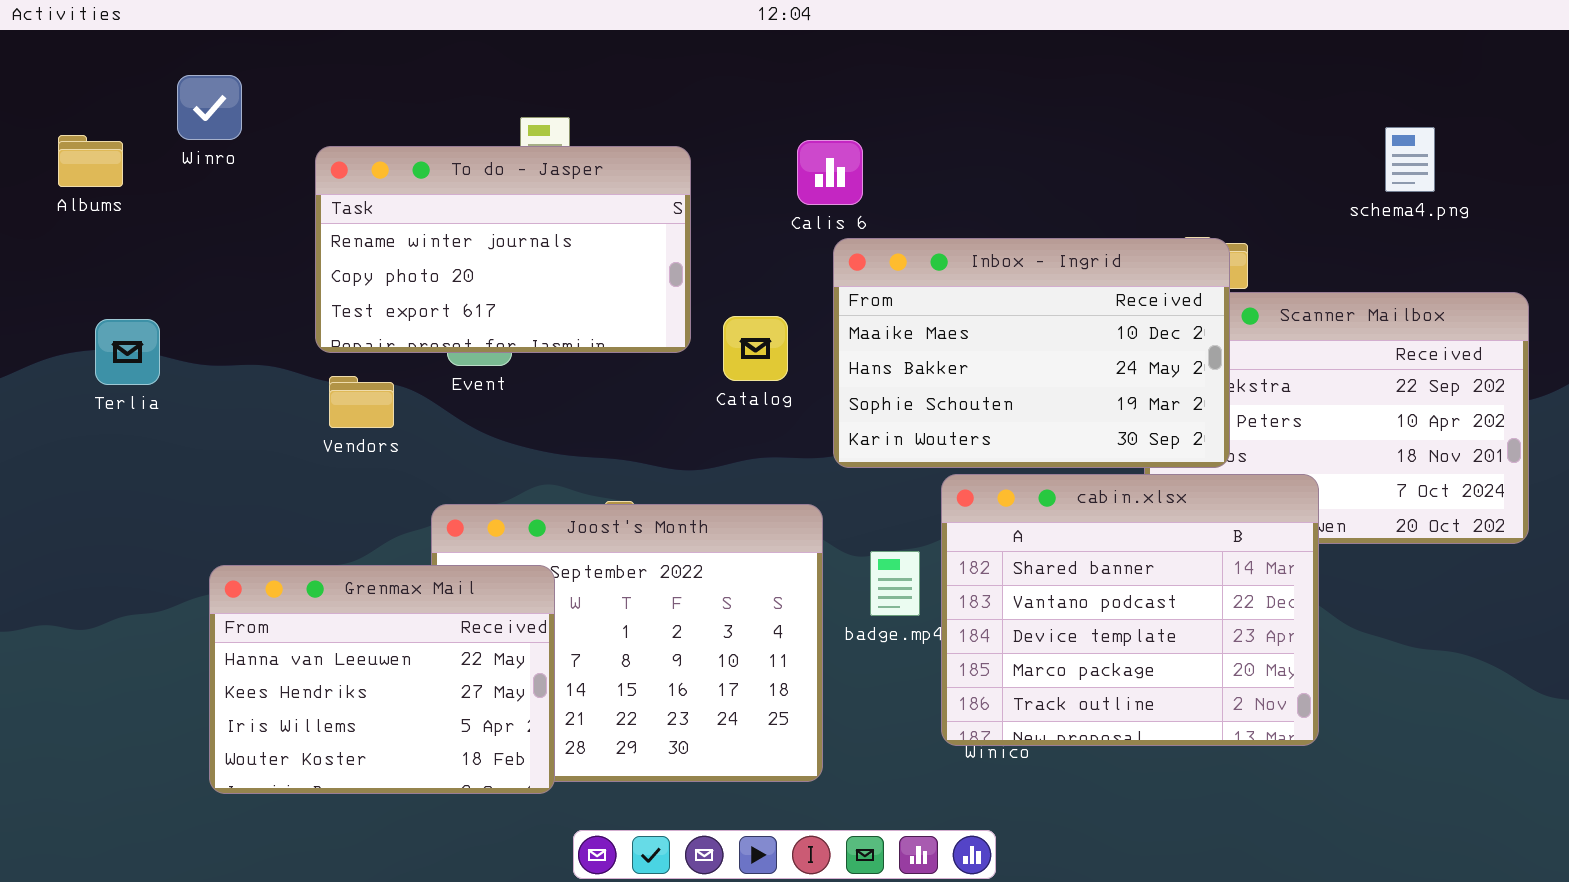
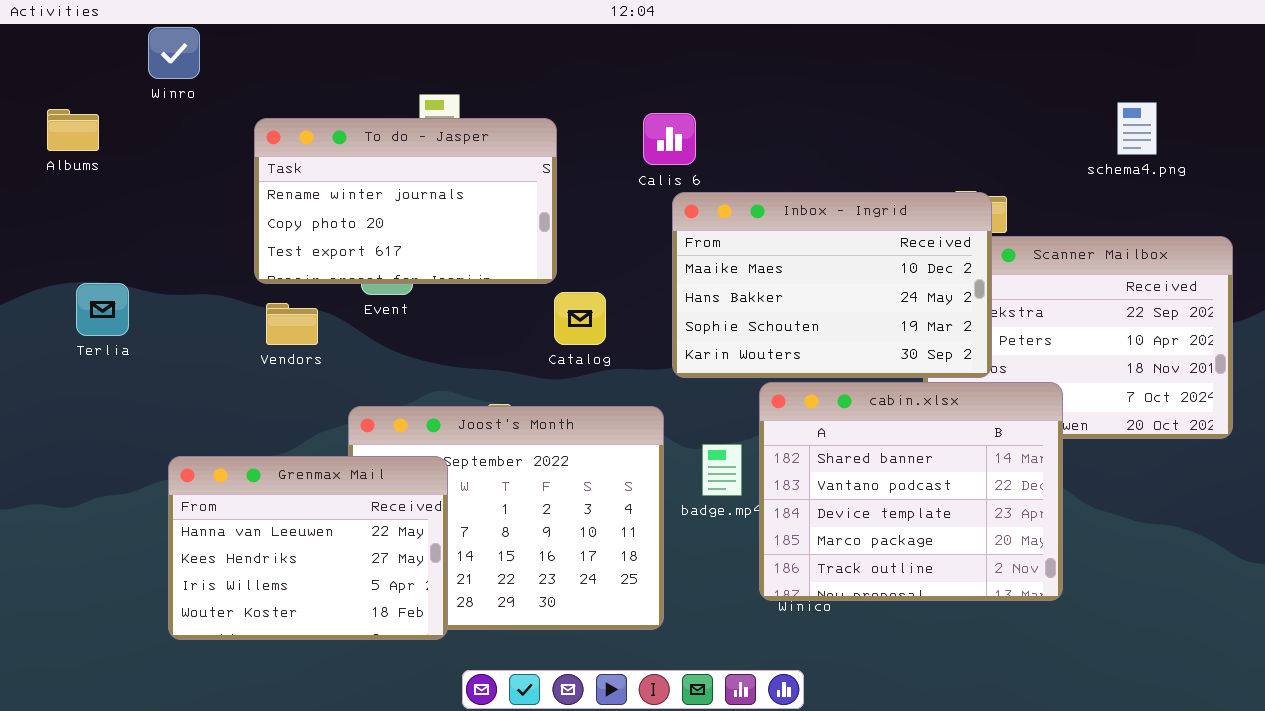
Winro: [177,75,242,140] -> [148,27,200,79], moved
Catalog: [723,316,788,381] -> [554,292,606,345], moved
Terlia: [95,319,160,385] -> [76,283,129,336], moved

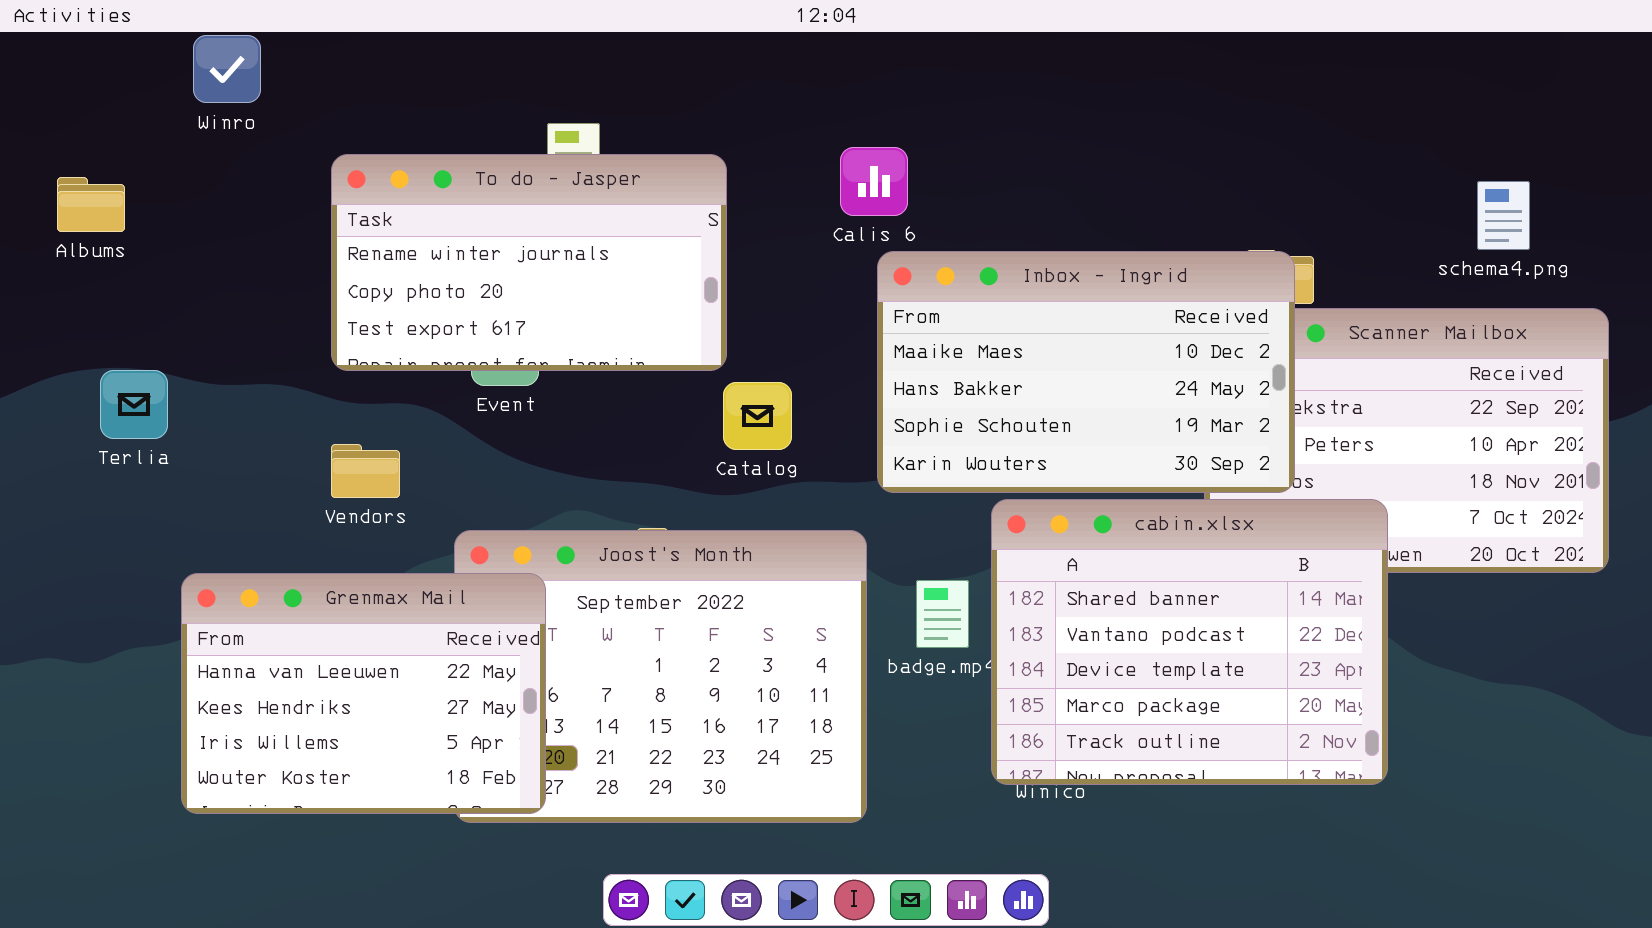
schema4.png: [1117,102,1157,155] -> [1477,181,1530,250], moved
Albums: [47,109,99,151] -> [57,177,125,232], moved
Vendors: [266,303,318,345] -> [331,444,400,498], moved
Grenmax Mail: [168,456,448,640] -> [181,573,546,814], moved

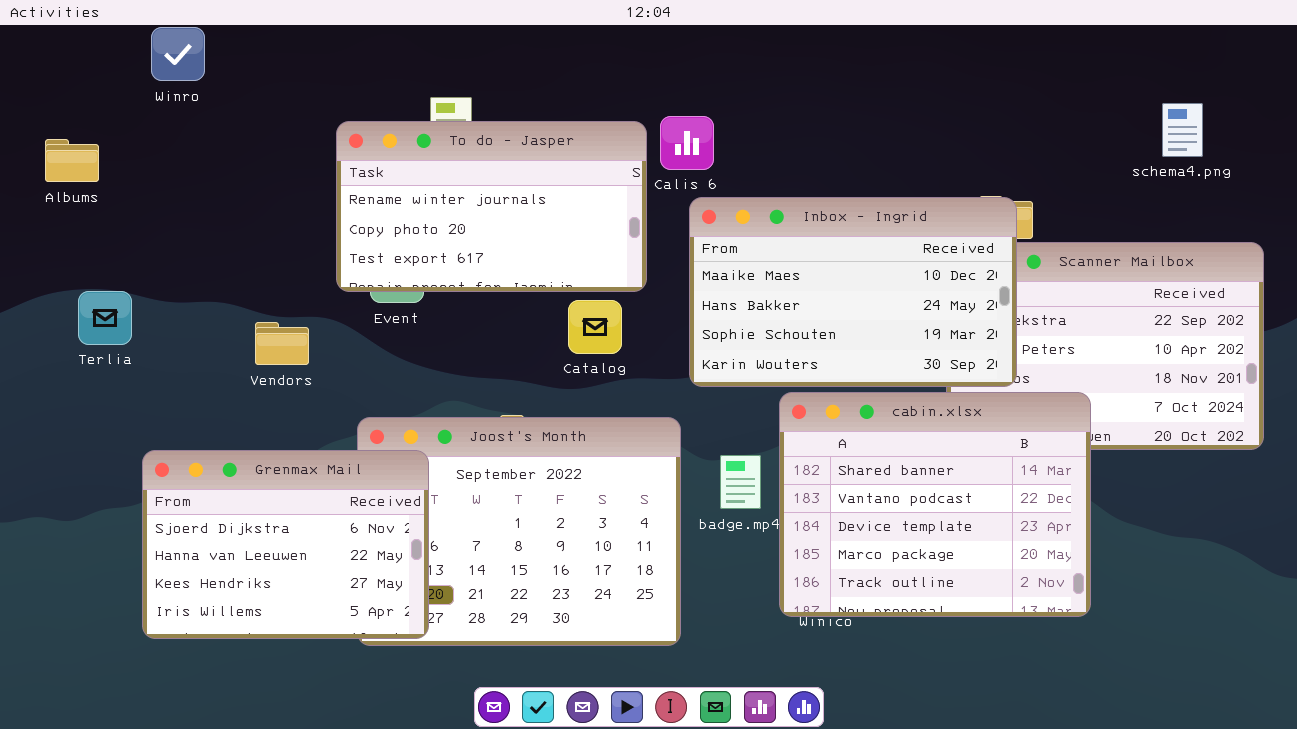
To do - Jasper: [331,154,727,371] -> [336,121,647,292], moved
schema4.png: [1477,181,1530,250] -> [1162,103,1203,157], moved
Vendors: [331,444,400,498] -> [255,322,309,365], moved
Grenmax Mail: [181,573,546,814] -> [142,450,429,639], scrolled up 1 row

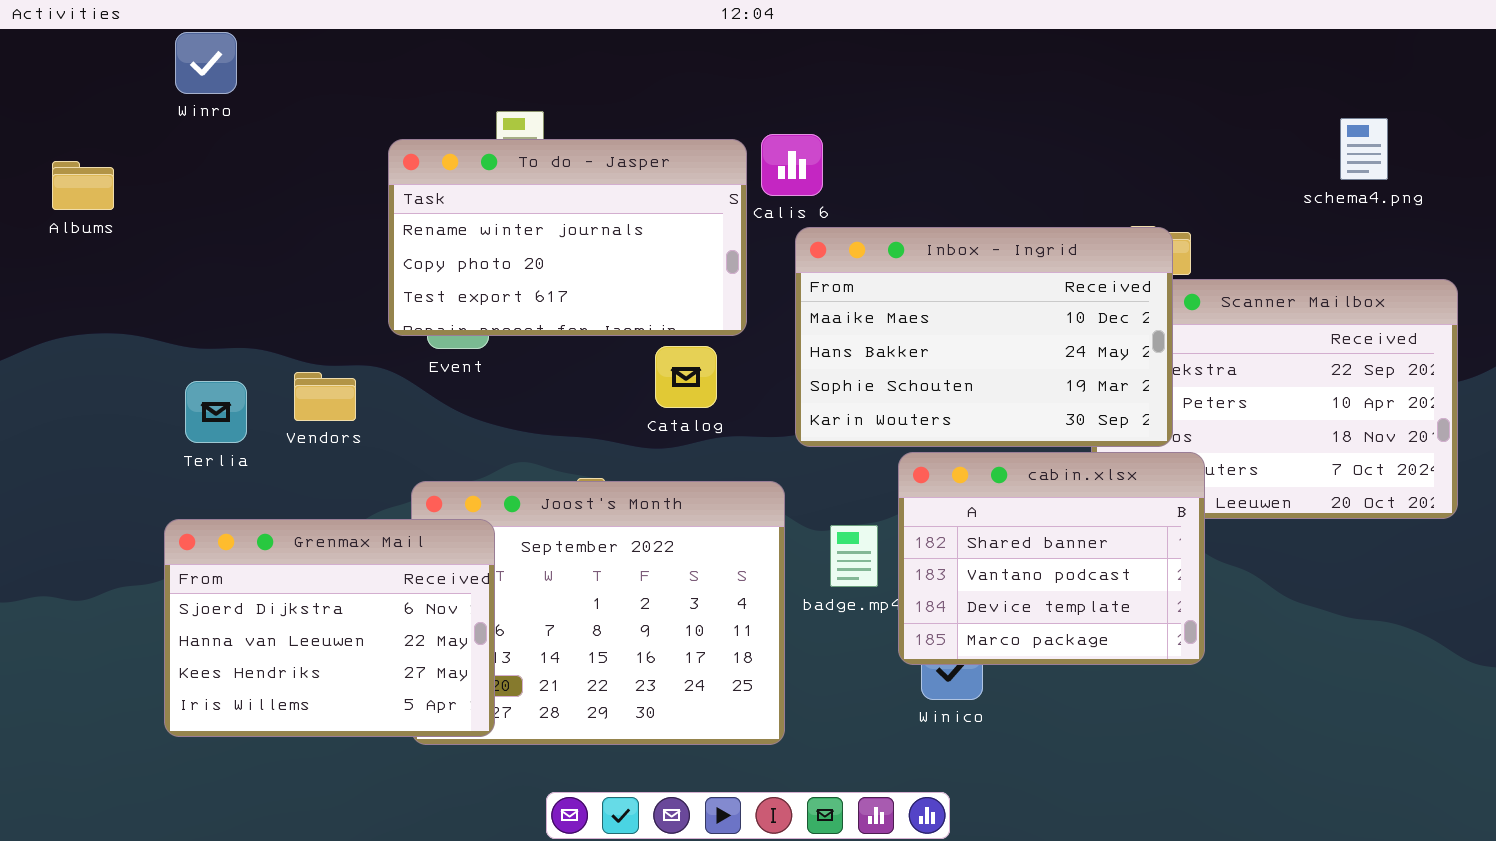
Terlia: [78,291,132,345] -> [185,381,247,443], moved
cabin.xlsx: [779,392,1091,617] -> [898,452,1205,665], resized

